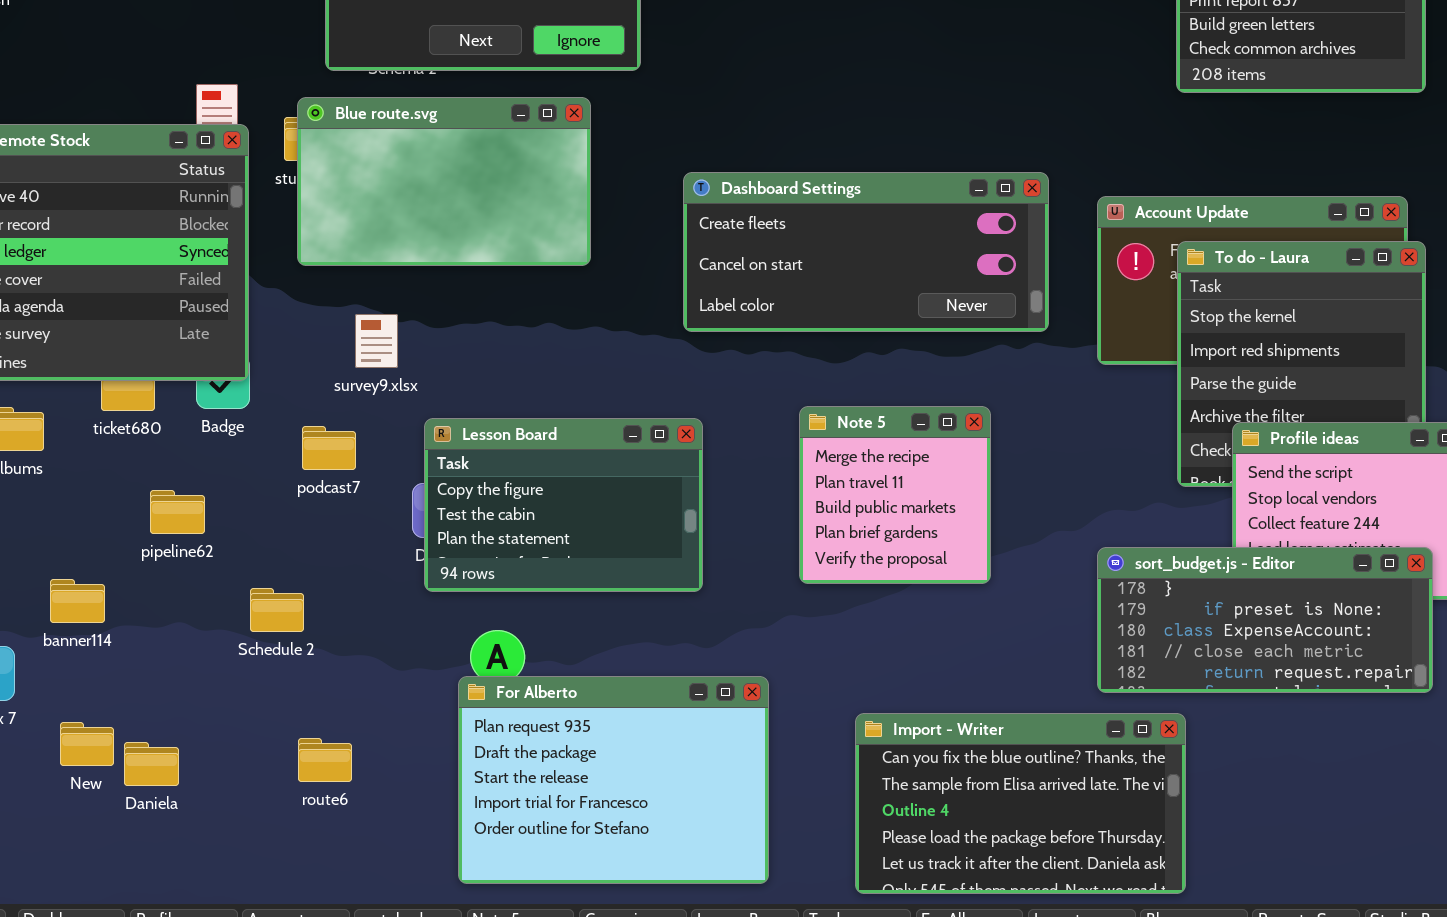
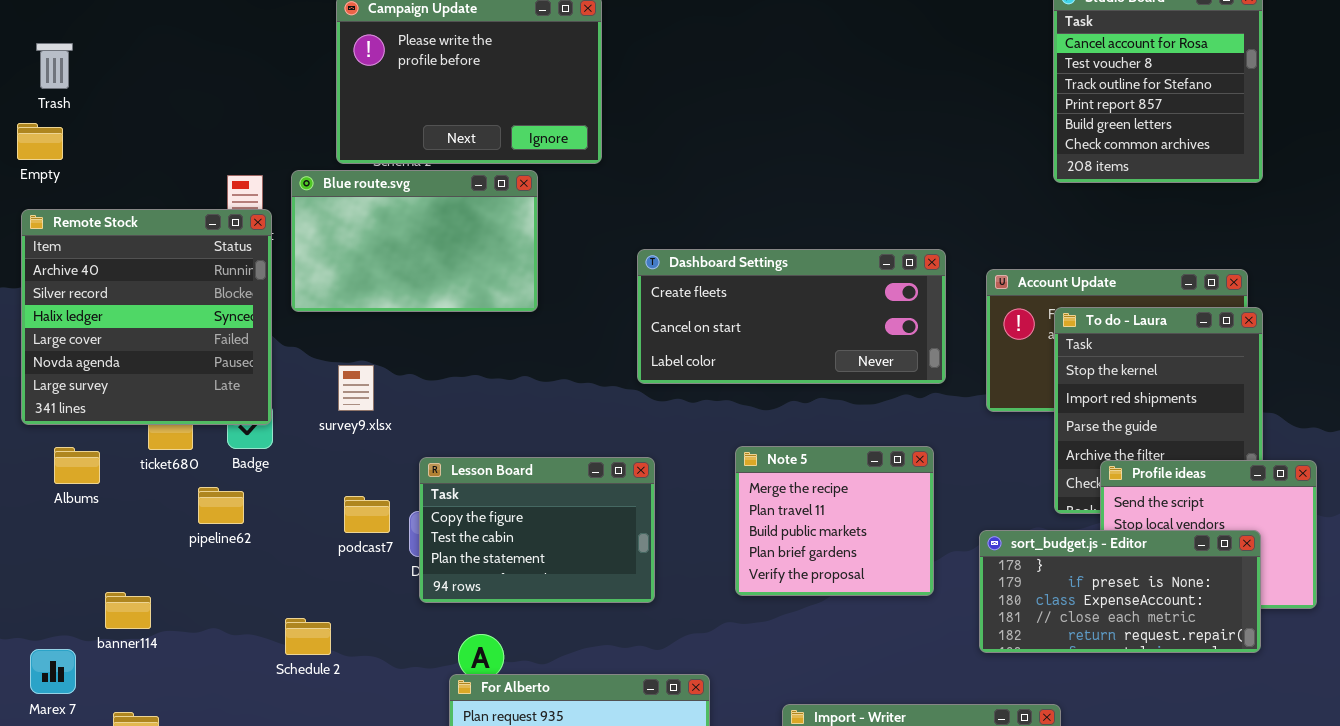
Blue route.svg: [297,97,591,266] -> [291,170,538,312], moved
survey9.xlsx: [355,314,398,368] -> [338,365,374,411], moved
Note 5: [799,406,991,584] -> [735,446,934,596], resized
podcast7: [302,426,356,470] -> [344,496,390,533], moved
pipeline62: [150,490,205,534] -> [198,487,244,524], moved
sort_budget.js - Editor: [1097,547,1433,693] -> [979,530,1261,653], moved
Schedule 2: [250,588,304,632] -> [285,618,331,655], moved

